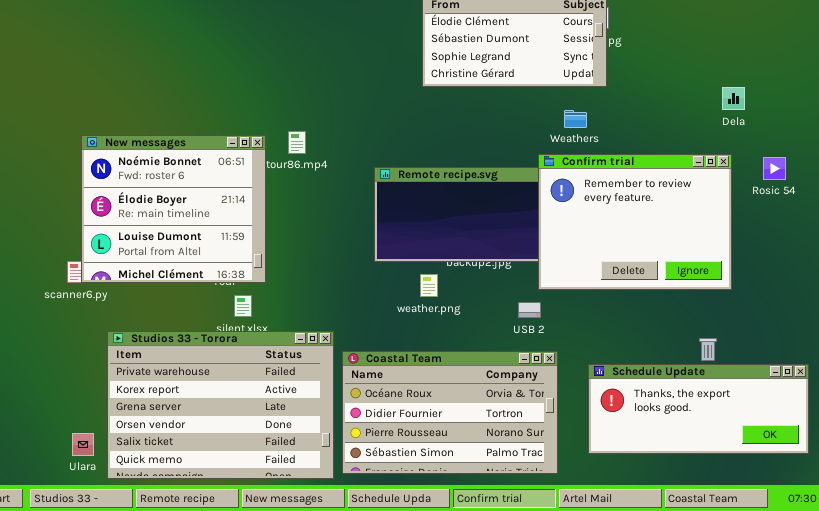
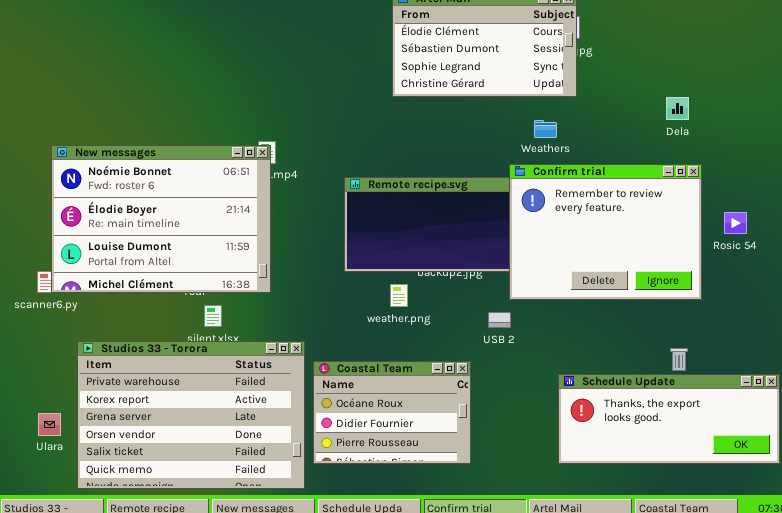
Dela: [722,87,745,110] -> [666,97,689,120], moved
New messages: [81,135,266,283] -> [51,145,271,293], resized
Rosic 54: [763,157,786,180] -> [724,212,747,234], moved
Coastal Team: [342,351,558,474] -> [313,361,471,464], resized
Ulara: [72,433,94,456] -> [38,413,61,436], moved

